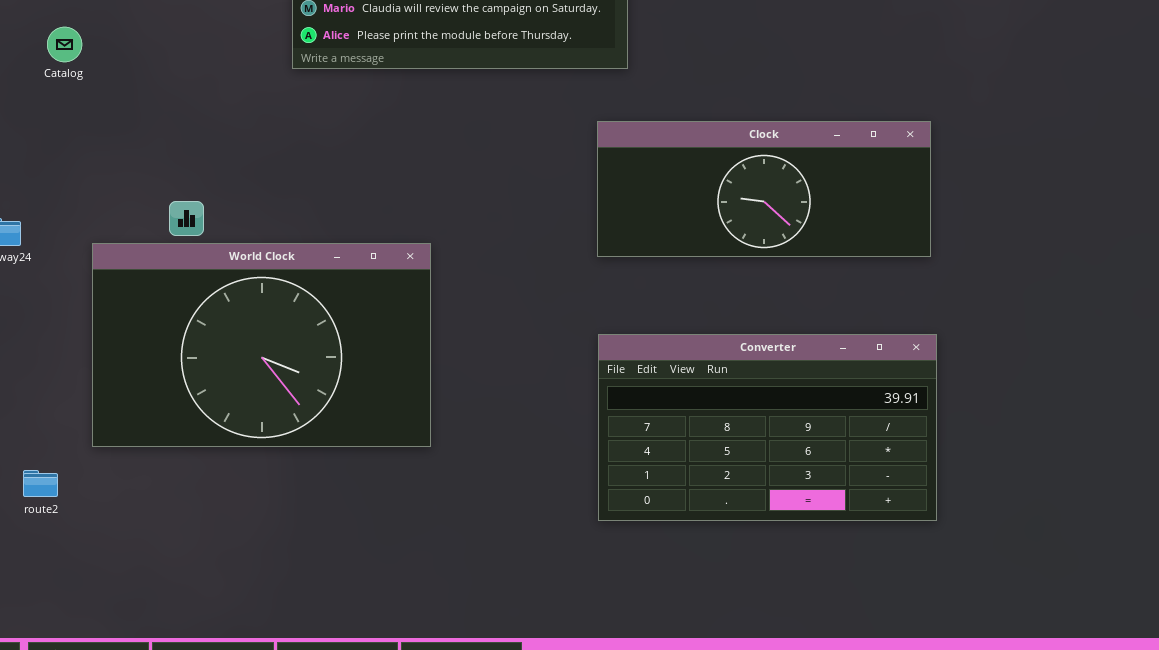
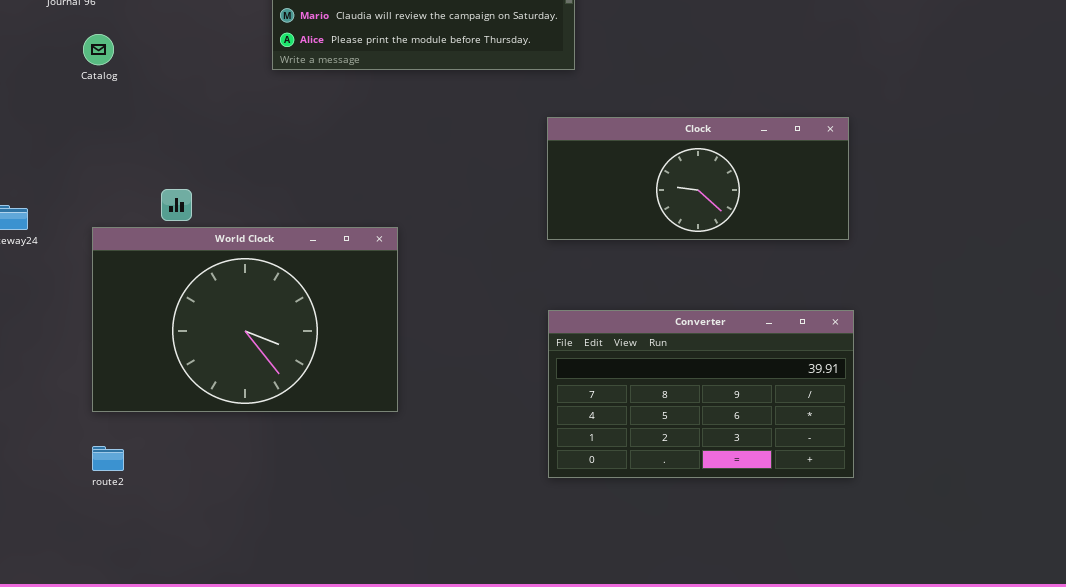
Catalog: [47,27,82,62] -> [83,34,114,65], moved
route2: [23,470,58,497] -> [92,446,124,471], moved

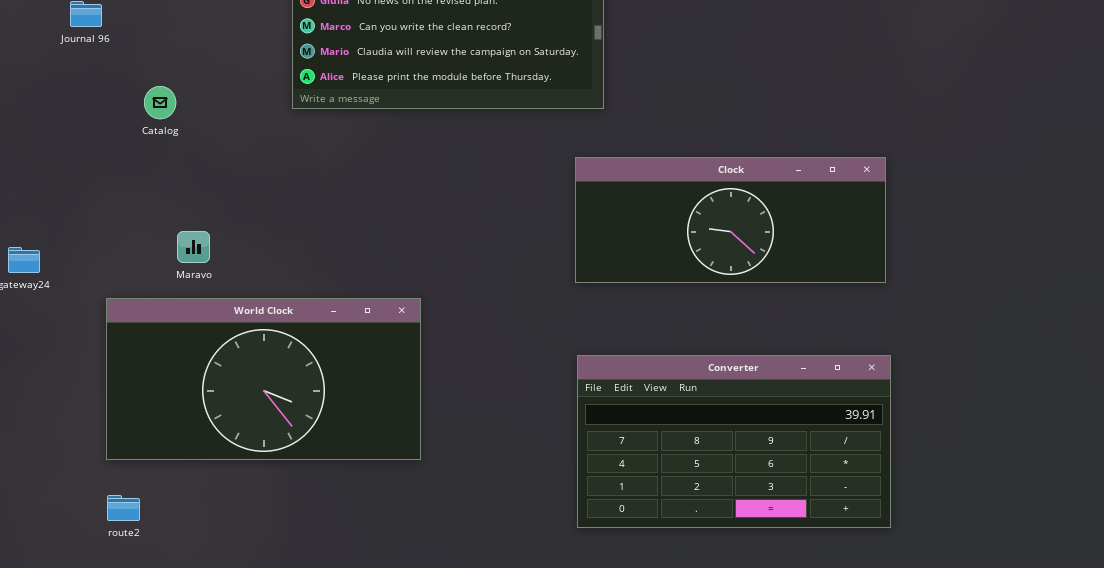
Catalog: [83,34,114,65] -> [144,86,176,119], moved
World Clock: [92,227,398,412] -> [106,298,421,460], resized

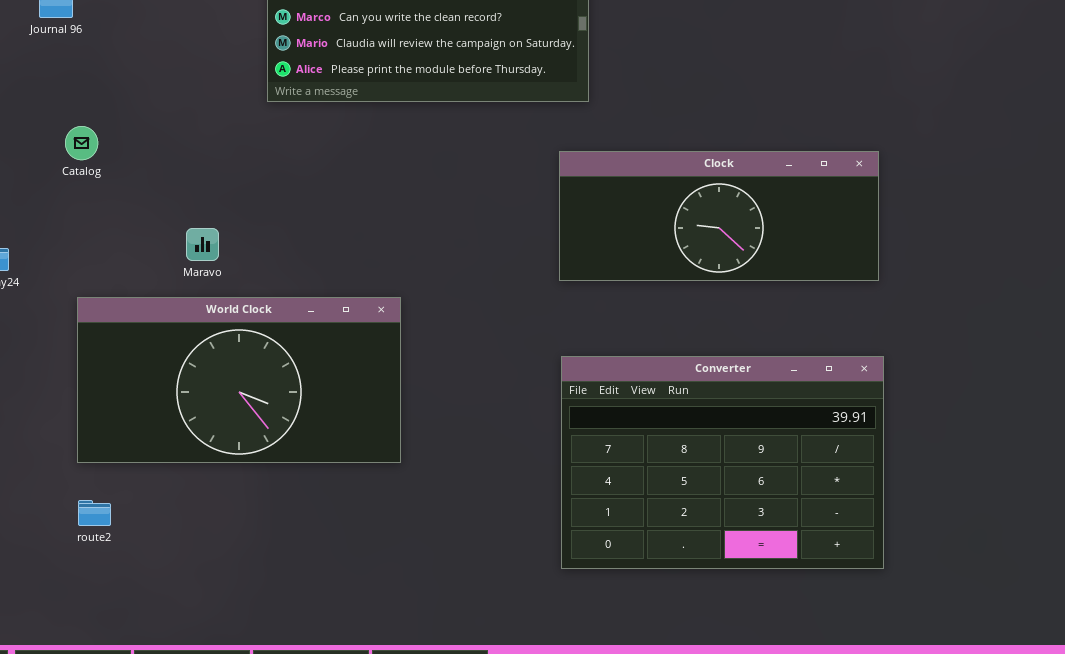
Catalog: [144,86,176,119] -> [65,126,98,160], moved
Maravo: [177,231,210,263] -> [186,228,219,261], moved
Converter: [577,355,891,528] -> [561,356,884,569], resized

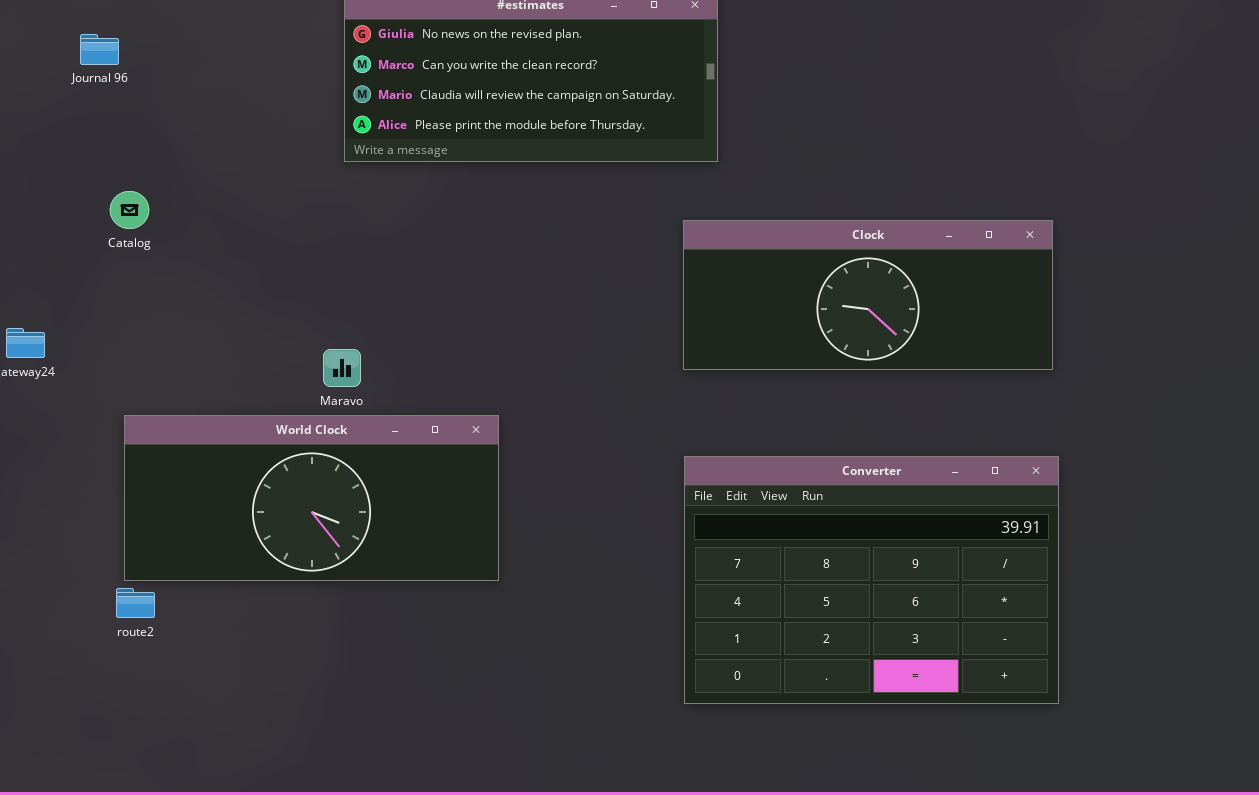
Maravo: [186,228,219,261] -> [323,349,361,387], moved
World Clock: [77,297,401,463] -> [124,415,499,581], resized
route2: [78,500,111,526] -> [116,588,155,618], moved

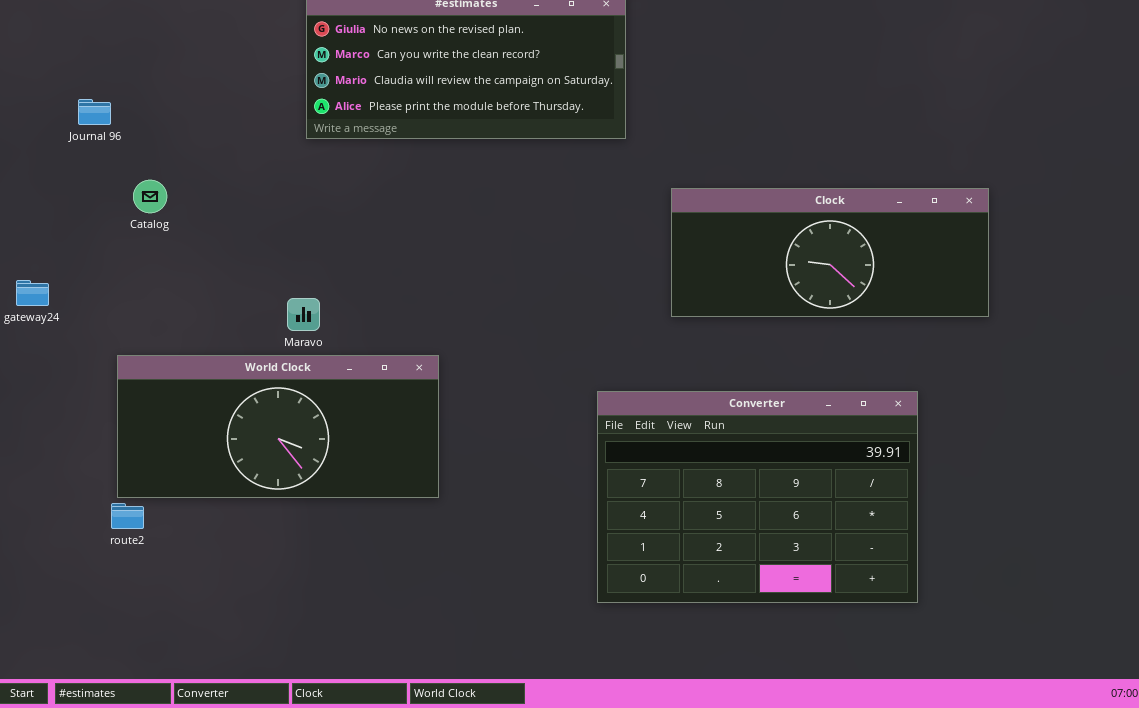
Journal 96: [80,34,119,65] -> [78,99,111,125], moved
Catalog: [110,191,149,229] -> [133,180,167,213], moved
Clock: [683,220,1053,370] -> [671,188,989,317], moved

